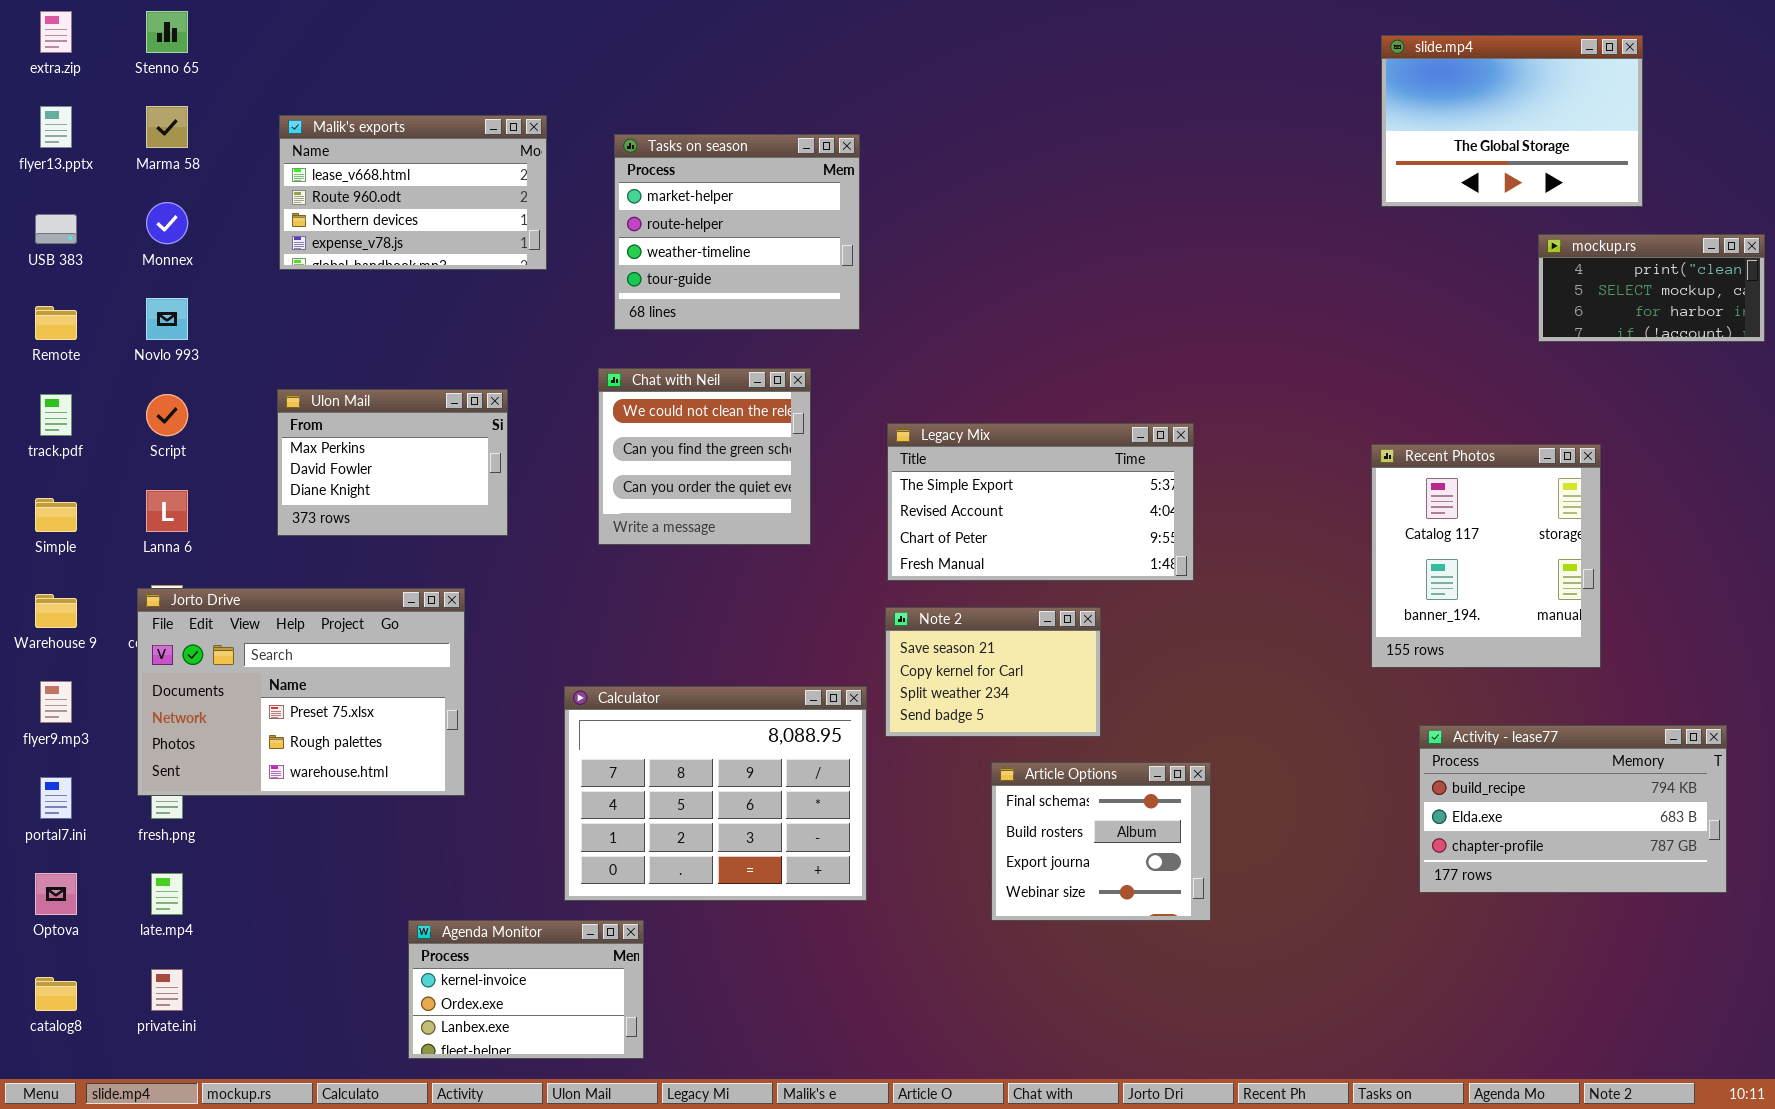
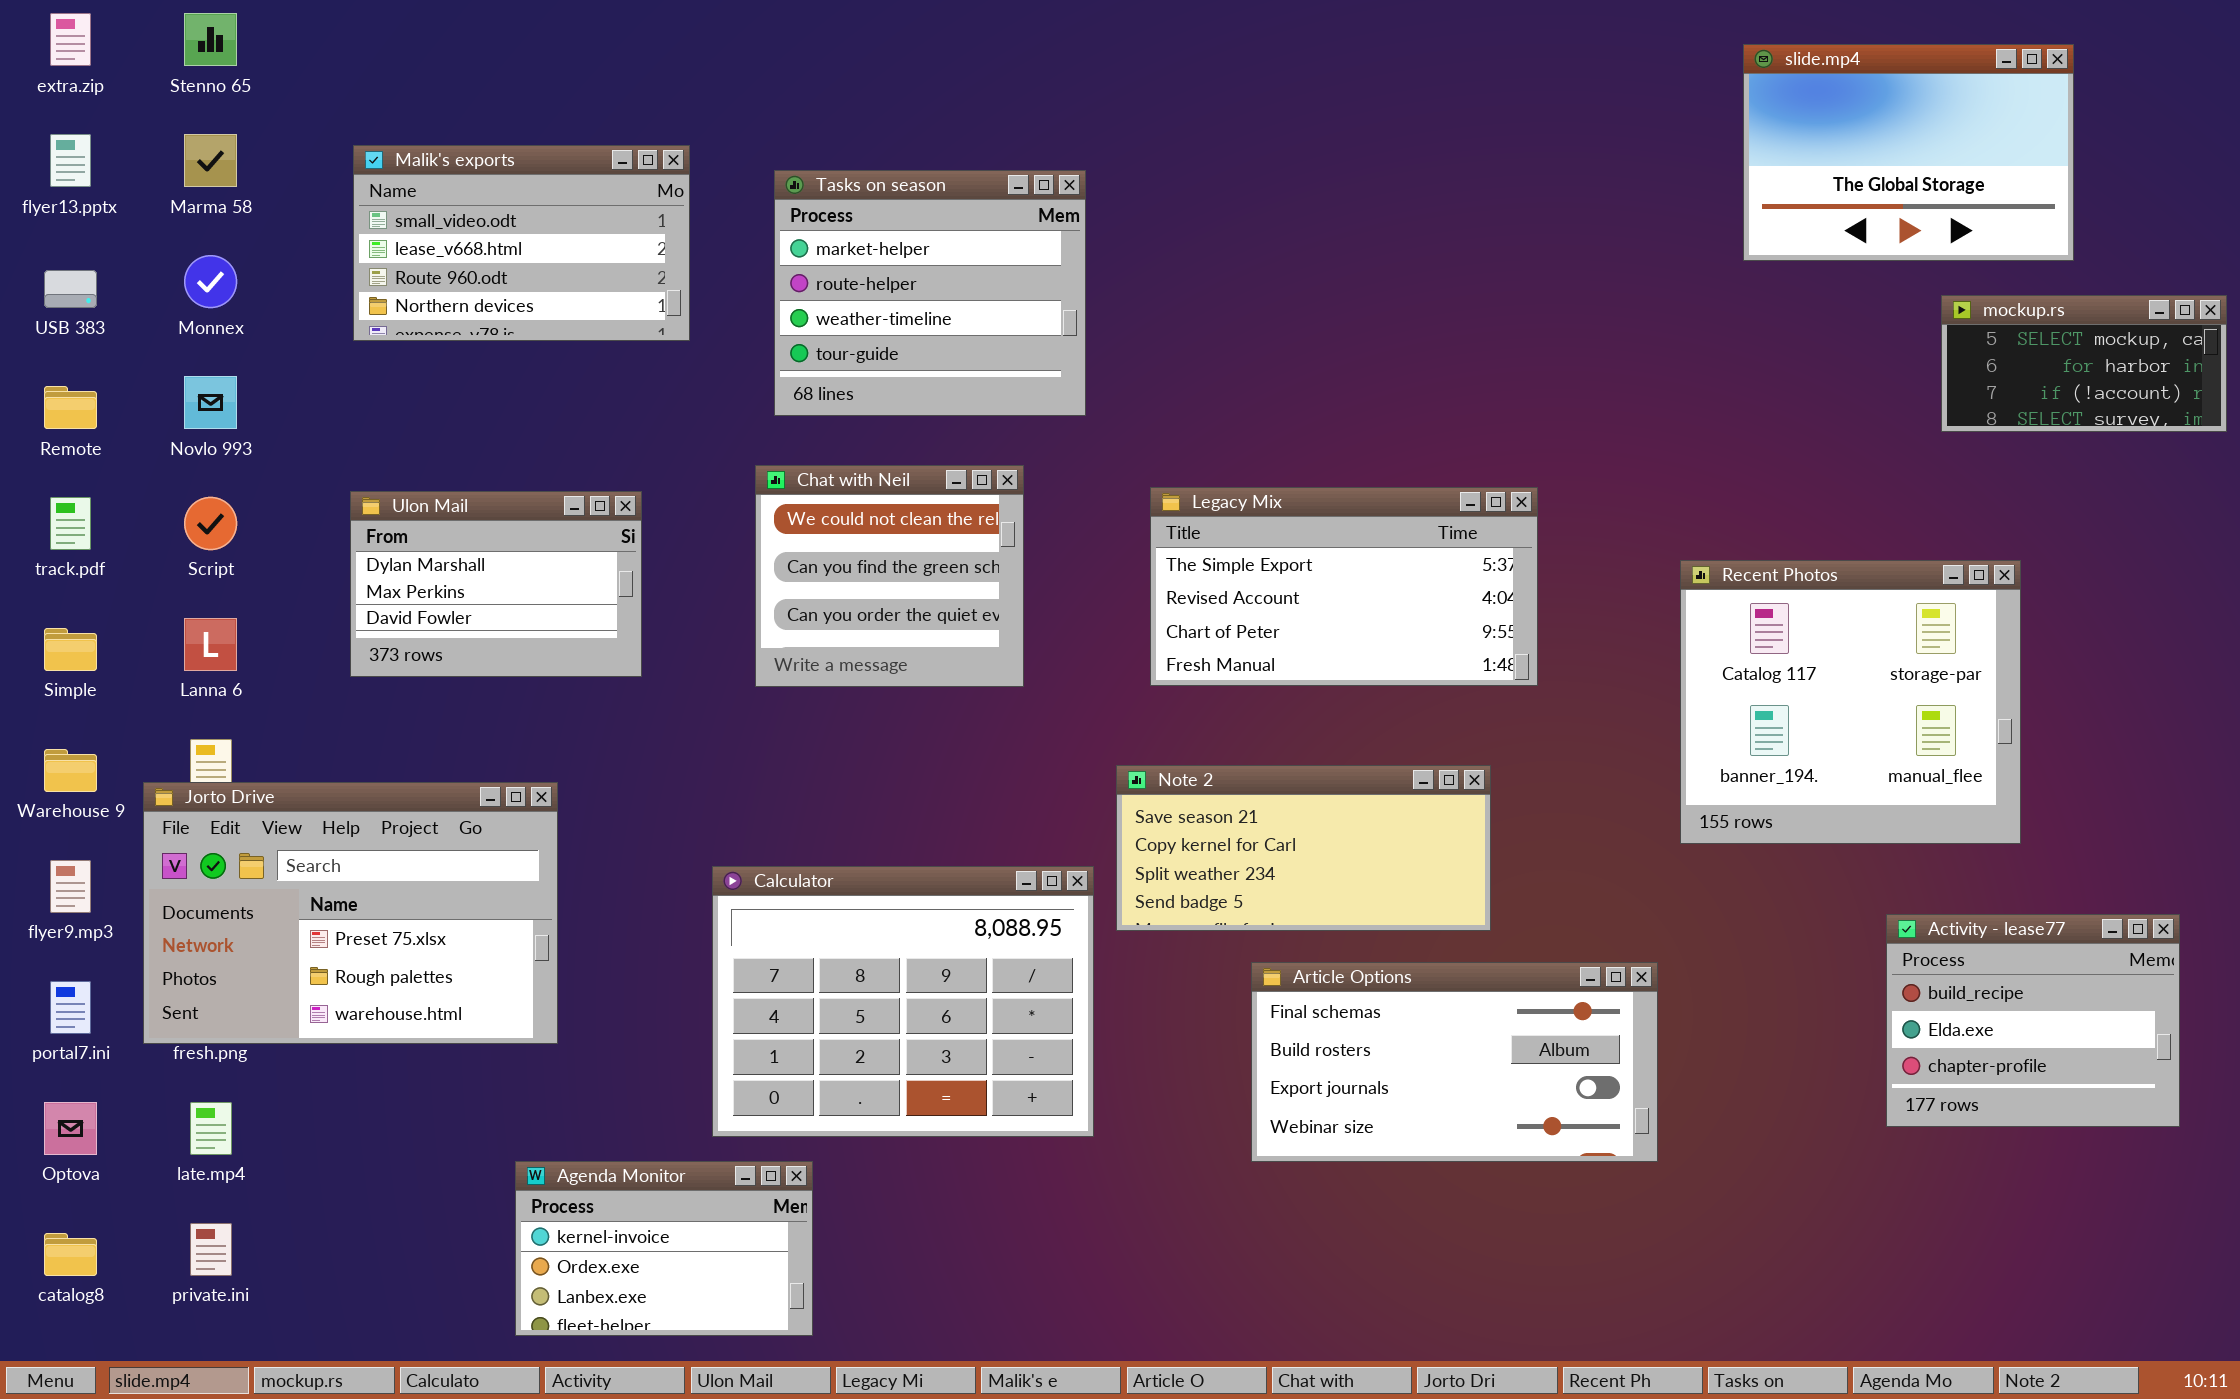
Malik's exports: [279,115,547,270] -> [353,145,690,341], scrolled up 1 row
mockup.rs: [1538,234,1765,342] -> [1941,295,2227,432], scrolled down 1 row
Ulon Mail: [277,389,508,536] -> [350,491,642,677], scrolled up 1 row
Legacy Mix: [887,423,1194,581] -> [1150,487,1538,686], moved
Recent Photos: [1371,444,1601,668] -> [1680,560,2021,844], resized
Jorto Drive: [137,588,465,796] -> [143,782,558,1044], moved
Note 2: [885,607,1101,737] -> [1116,765,1491,931], resized
Activity - lease77: [1419,725,1727,893] -> [1886,914,2180,1127], resized
Article Options: [991,762,1211,921] -> [1251,962,1658,1162], resized

